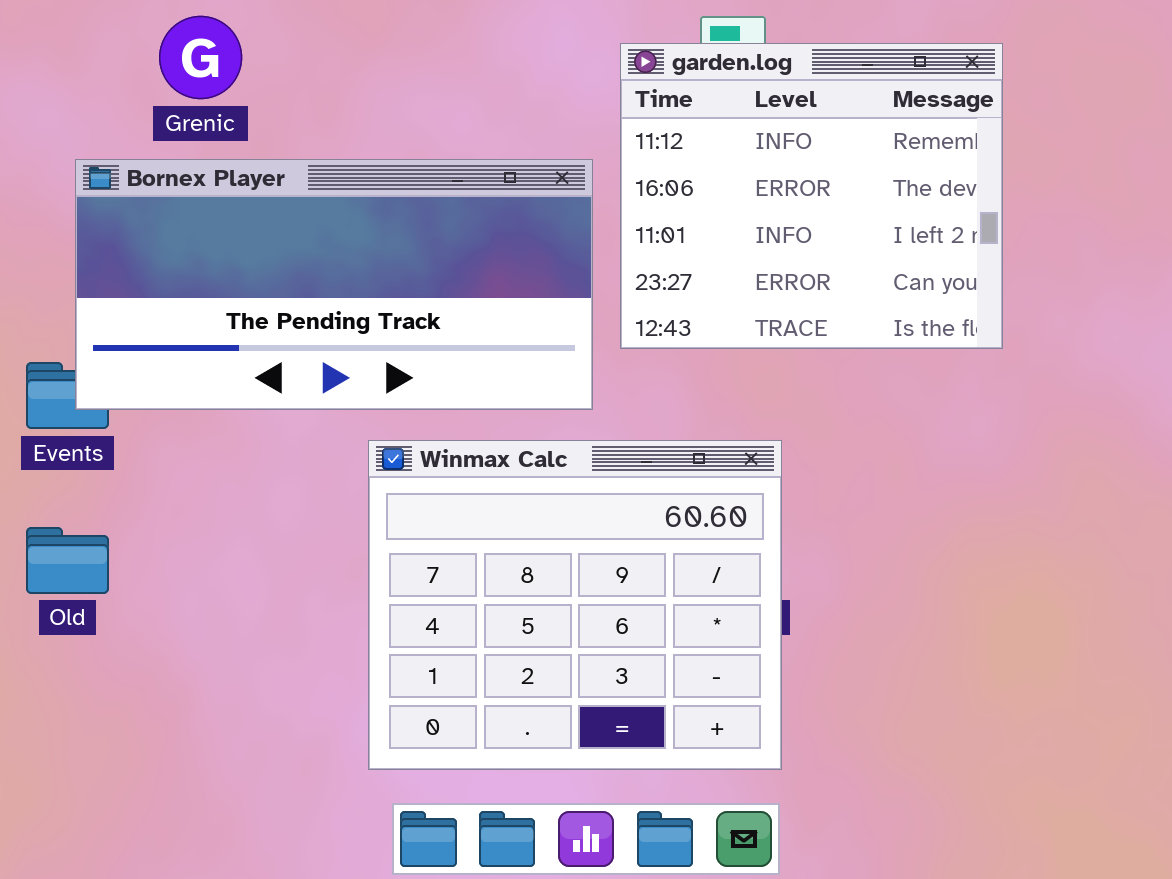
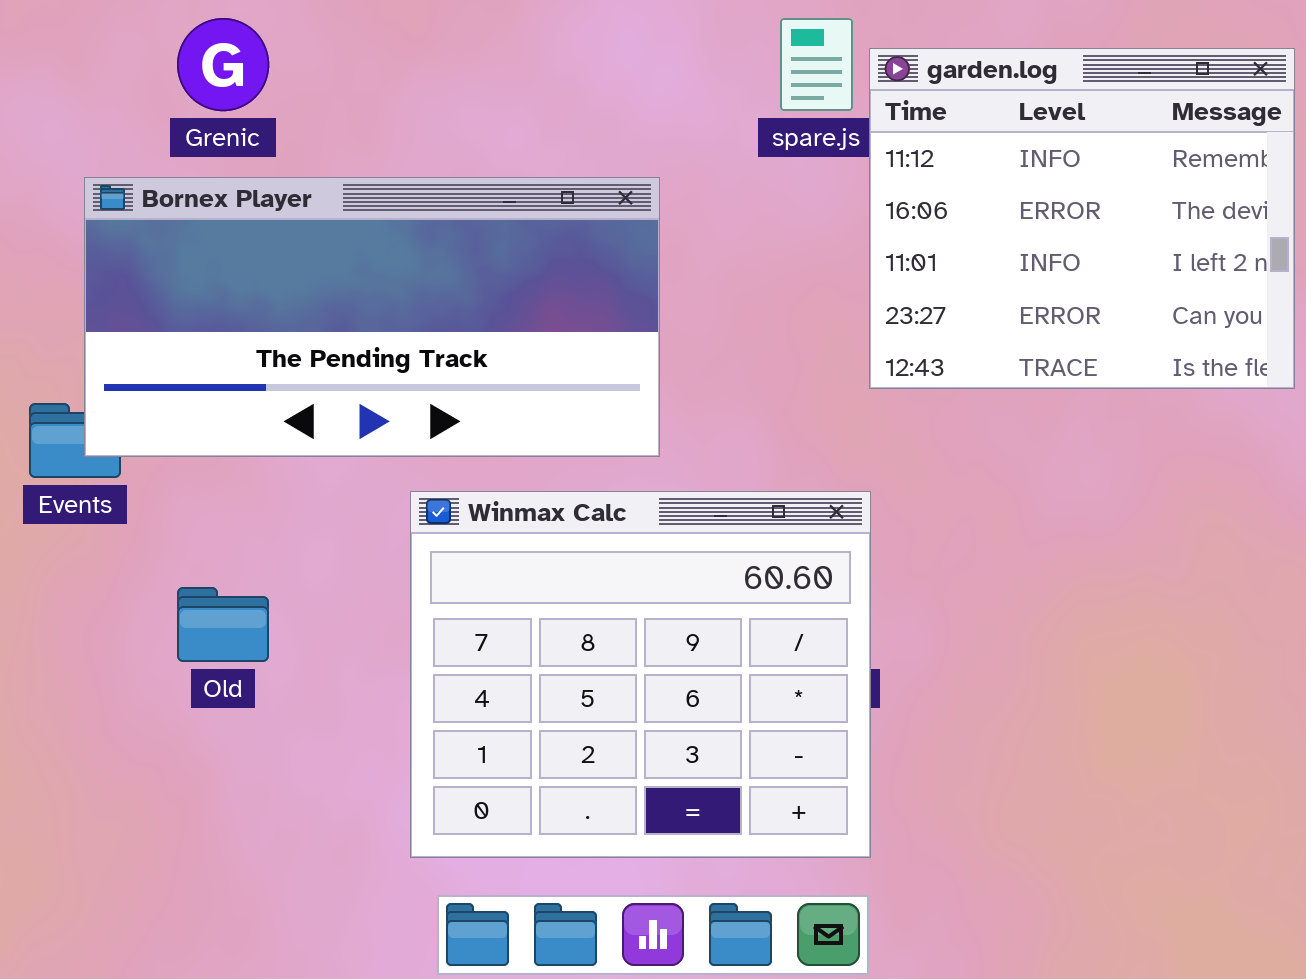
garden.log: [620,43,1003,349] -> [869,48,1295,389], moved
Old: [26,527,109,594] -> [177,587,269,662], moved

